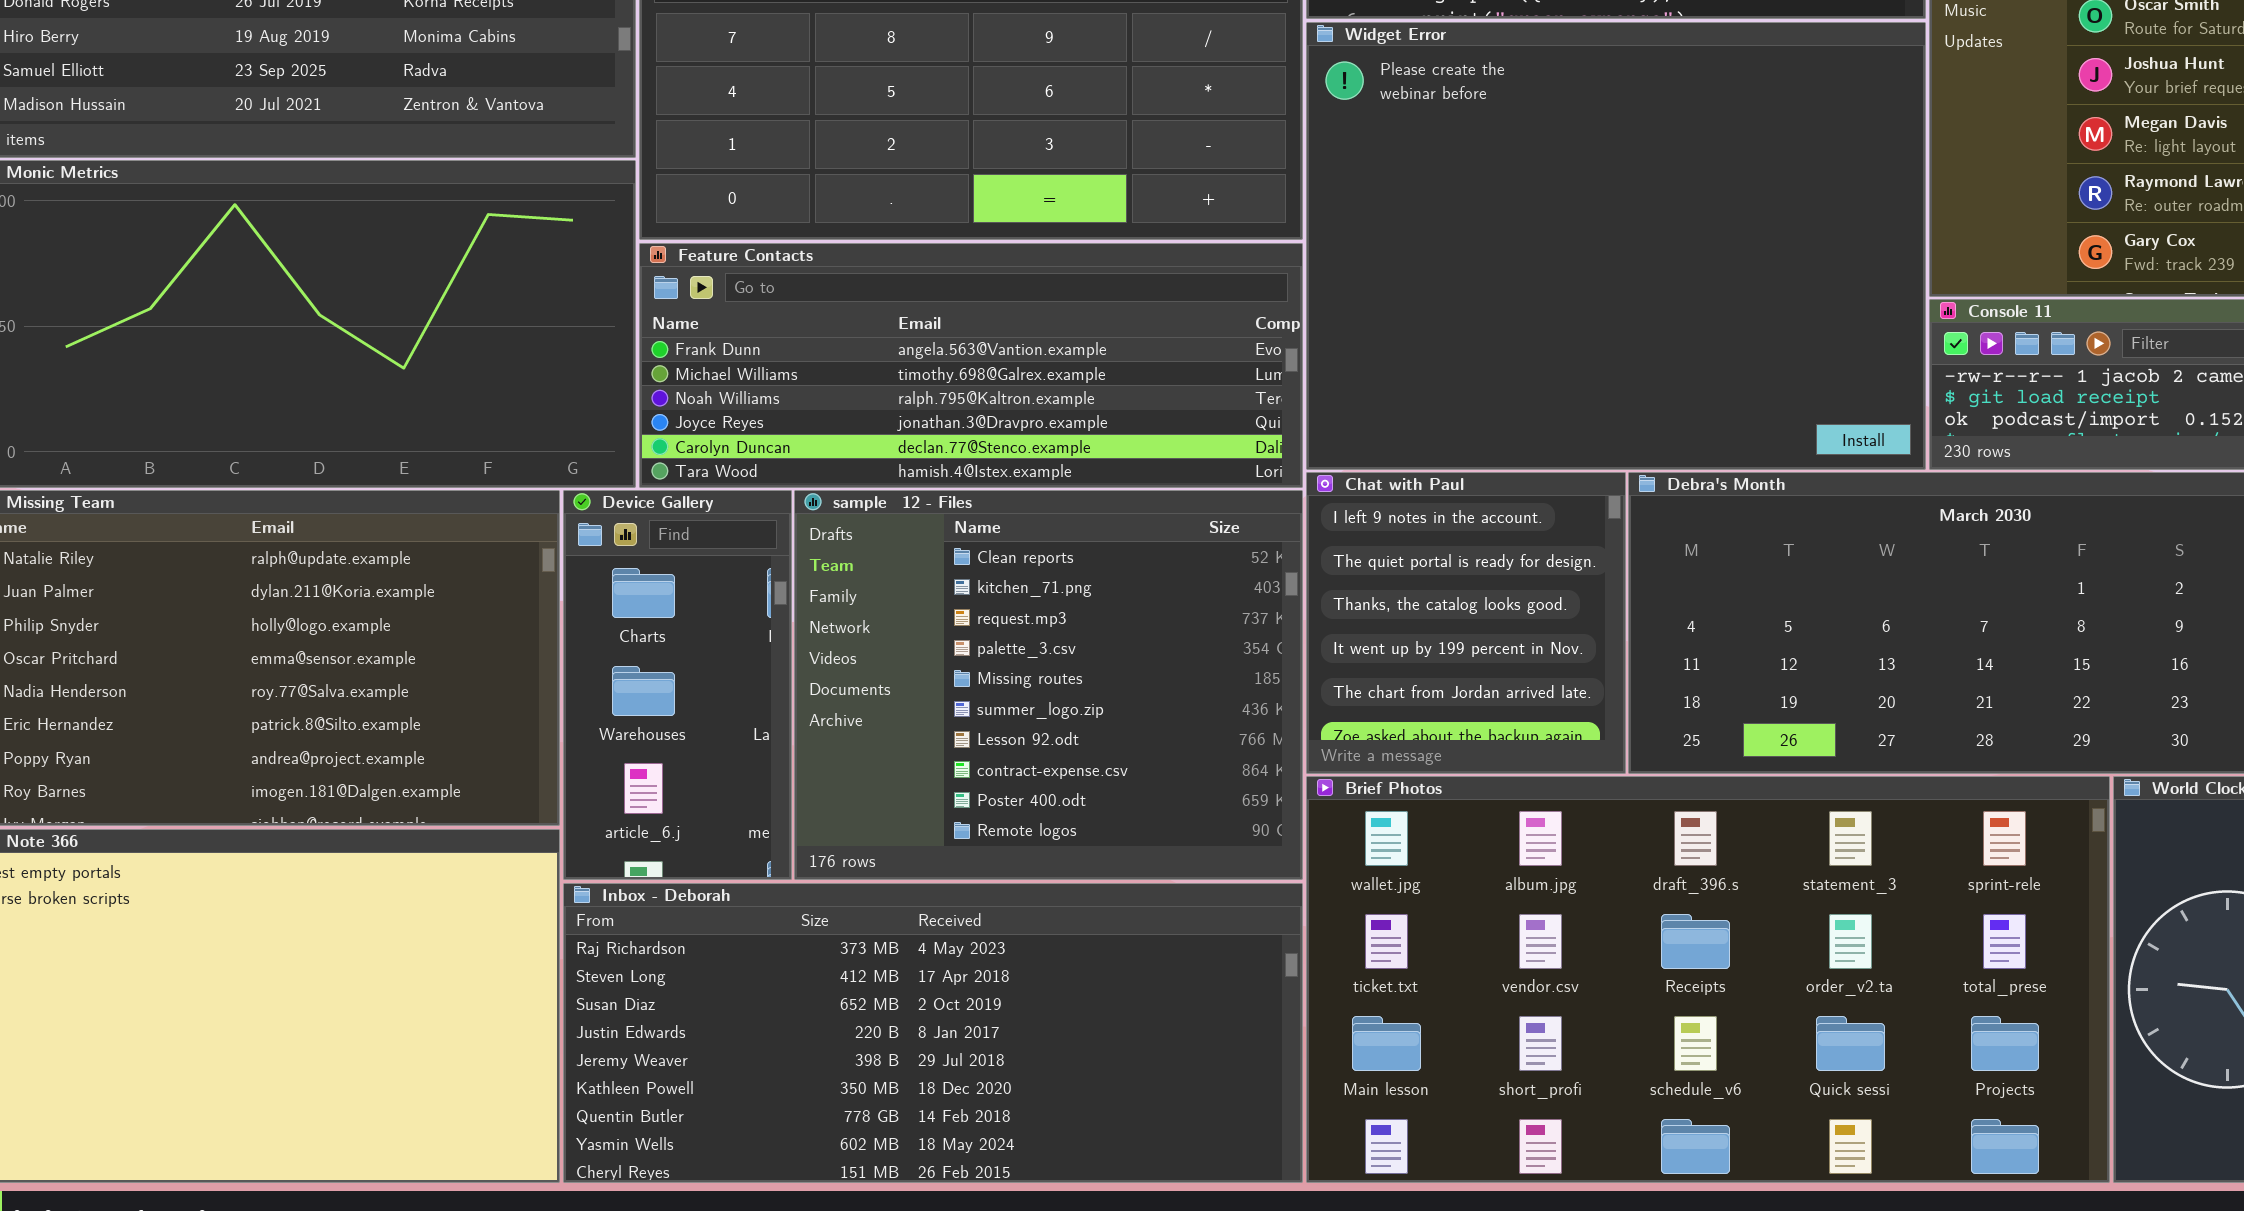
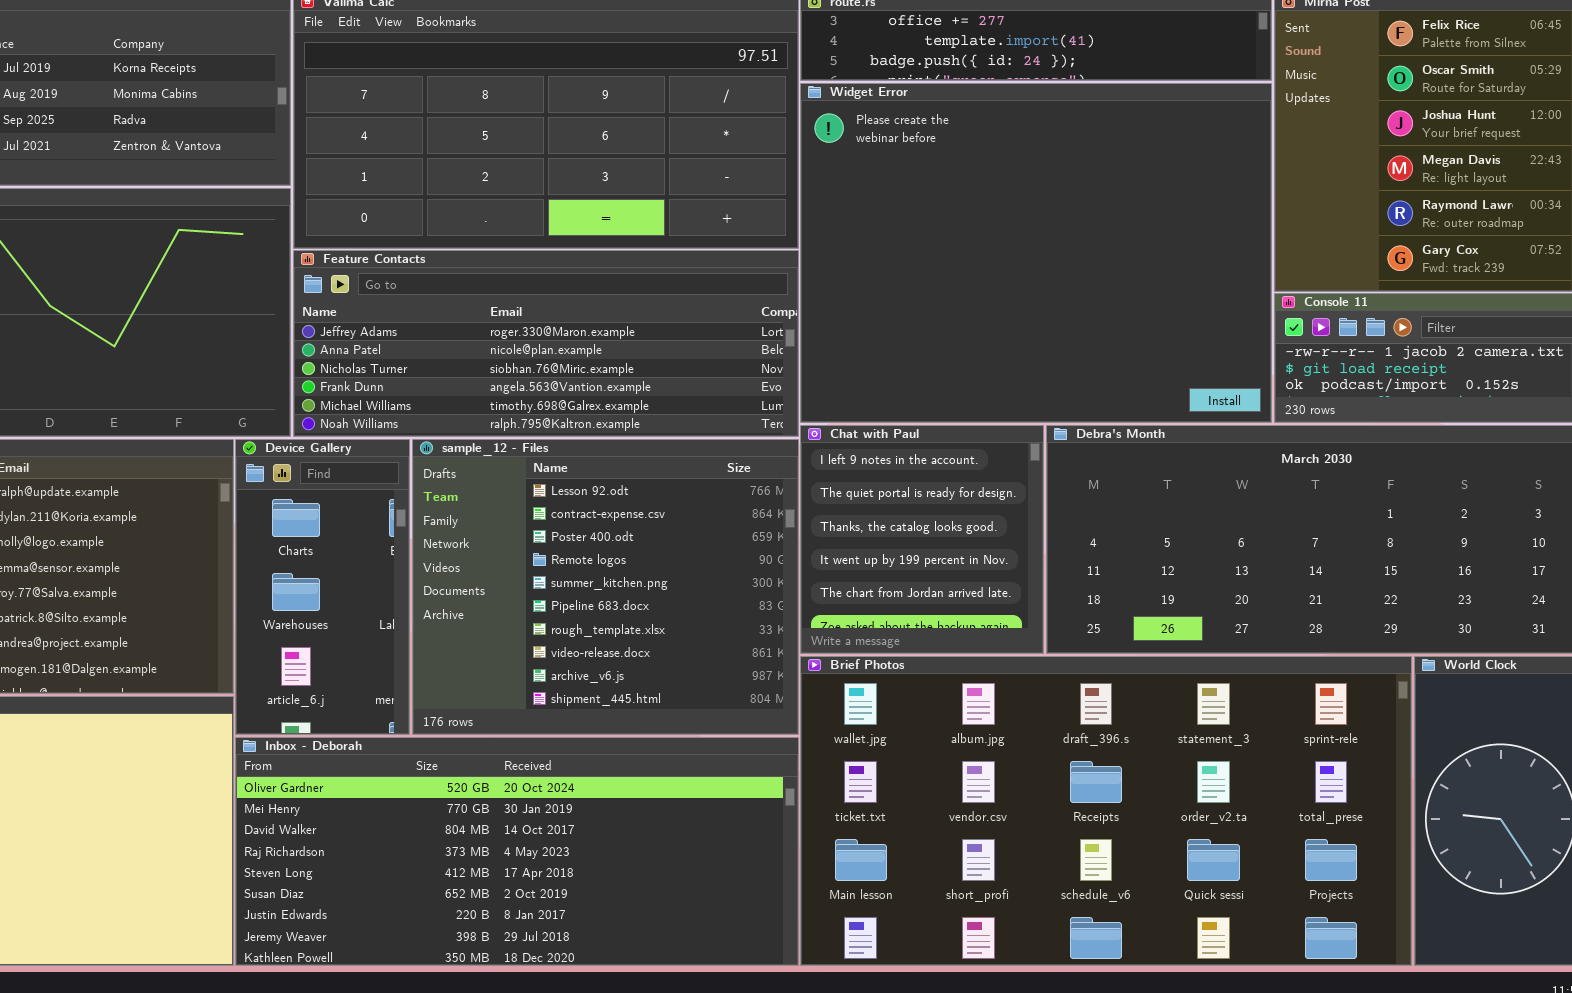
Feature Contacts: [639,243,1303,488] -> [293,250,799,437], scrolled up 3 rows
sample_12 - Files: [794,490,1303,880] -> [412,439,799,735], scrolled down 6 rows
Inbox - Deborah: [563,883,1303,1183] -> [235,737,799,966], scrolled up 3 rows

